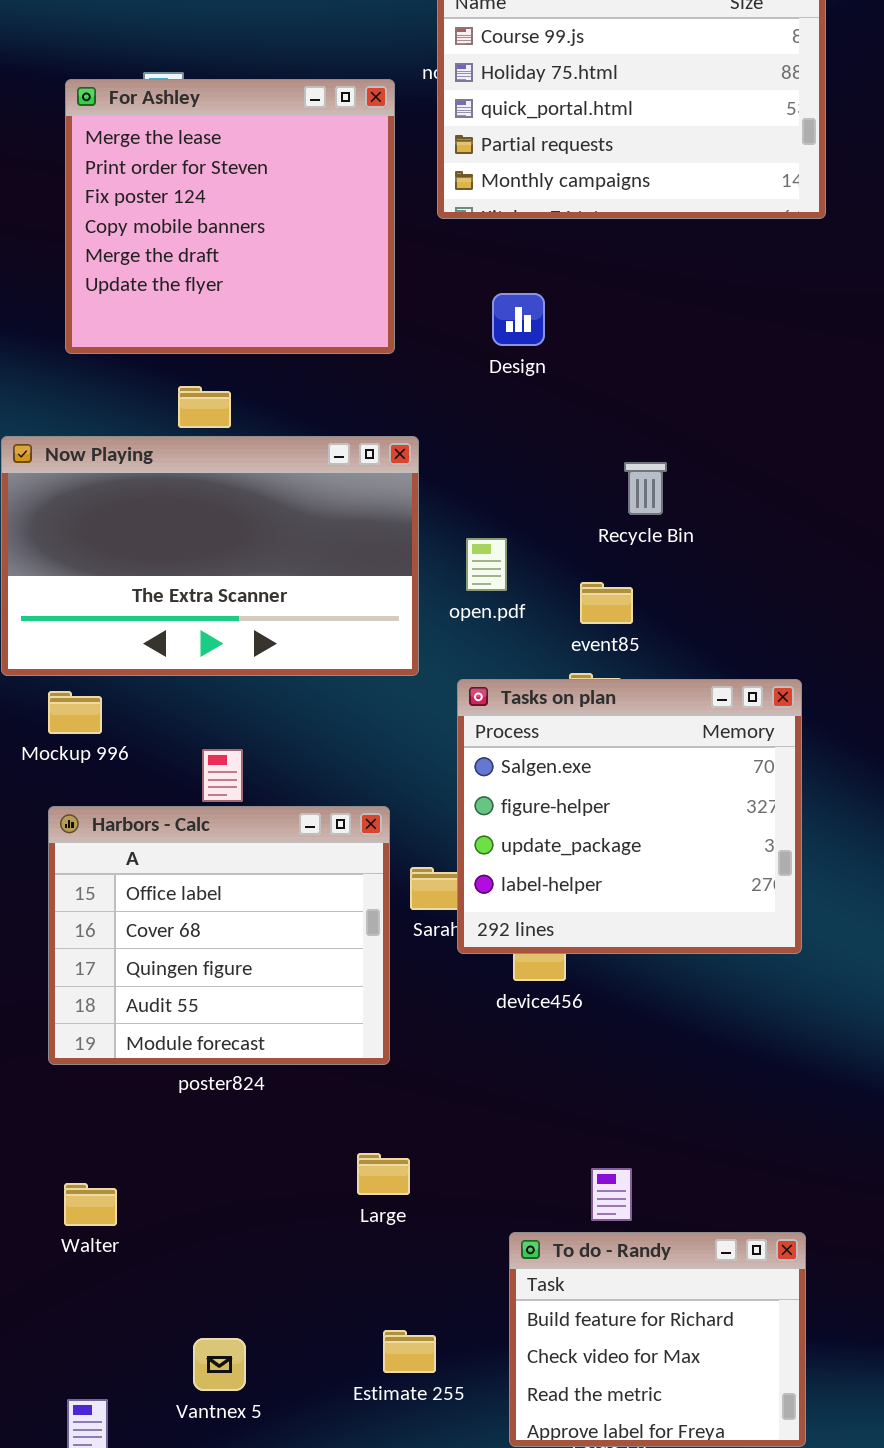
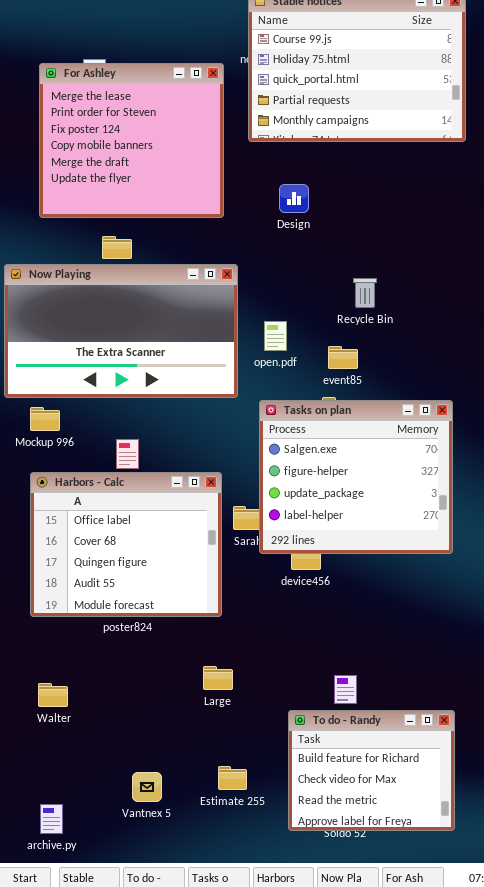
Vantnex 5: [193,1338,246,1391] -> [132,772,162,802], moved

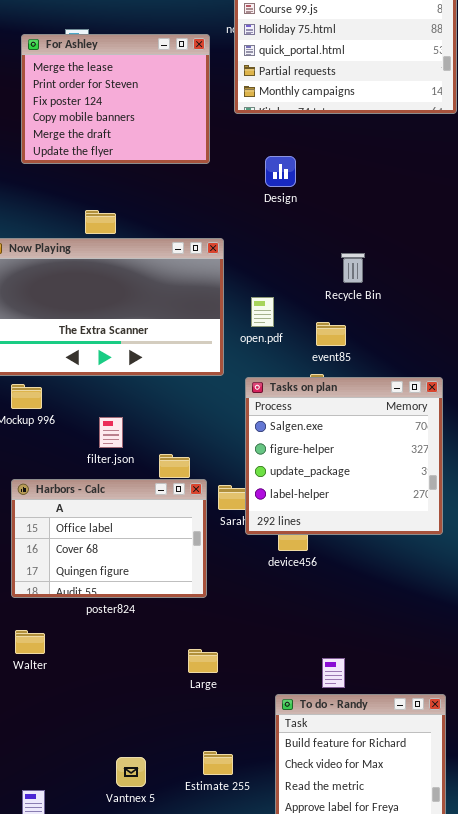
For Ashley: [39,63,224,218] -> [21,34,210,164], resized
Harbors - Calc: [30,472,222,617] -> [11,479,207,598], resized
Walter: [38,683,68,707] -> [15,630,45,654], moved

